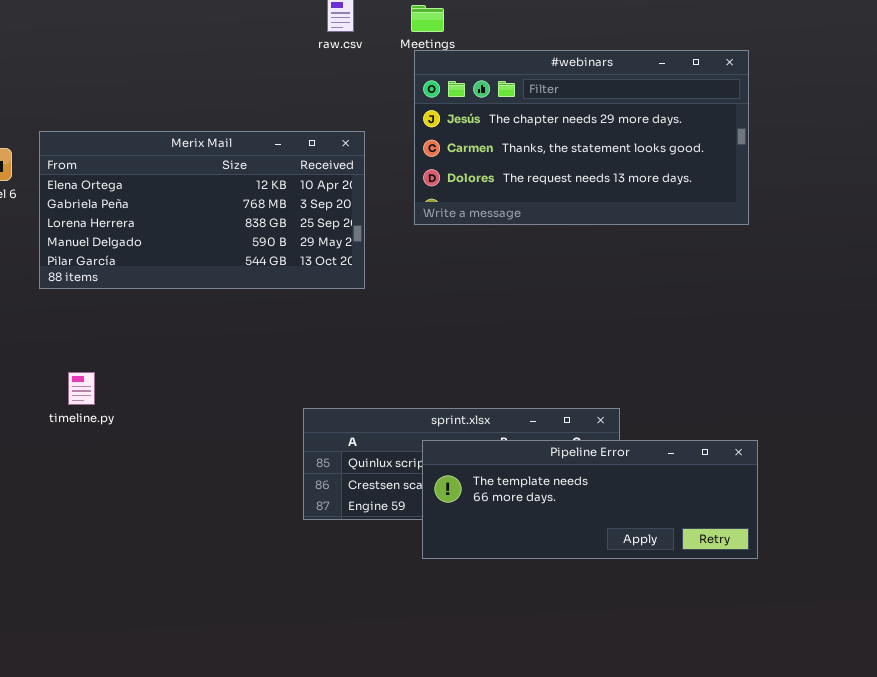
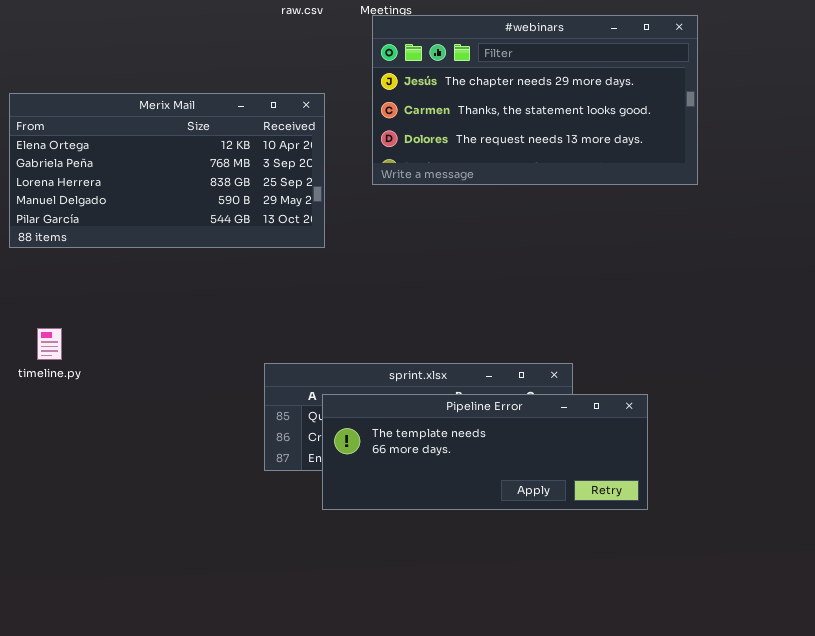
Pipeline Error: [422,440,758,559] -> [322,394,648,510], moved

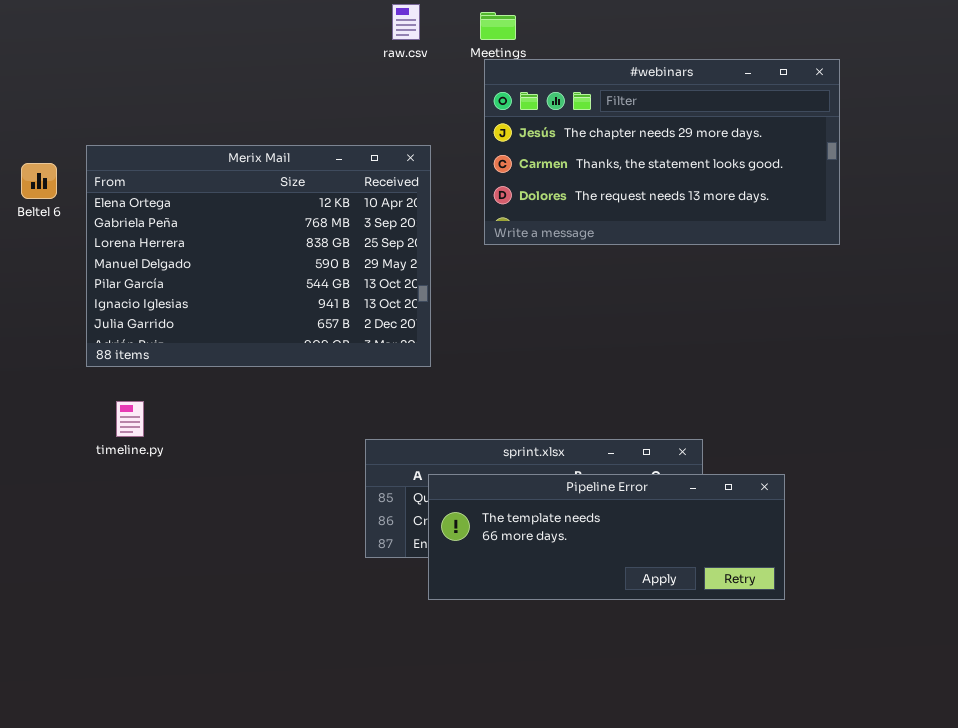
Merix Mail: [9,93,325,248] -> [86,145,431,367], resized

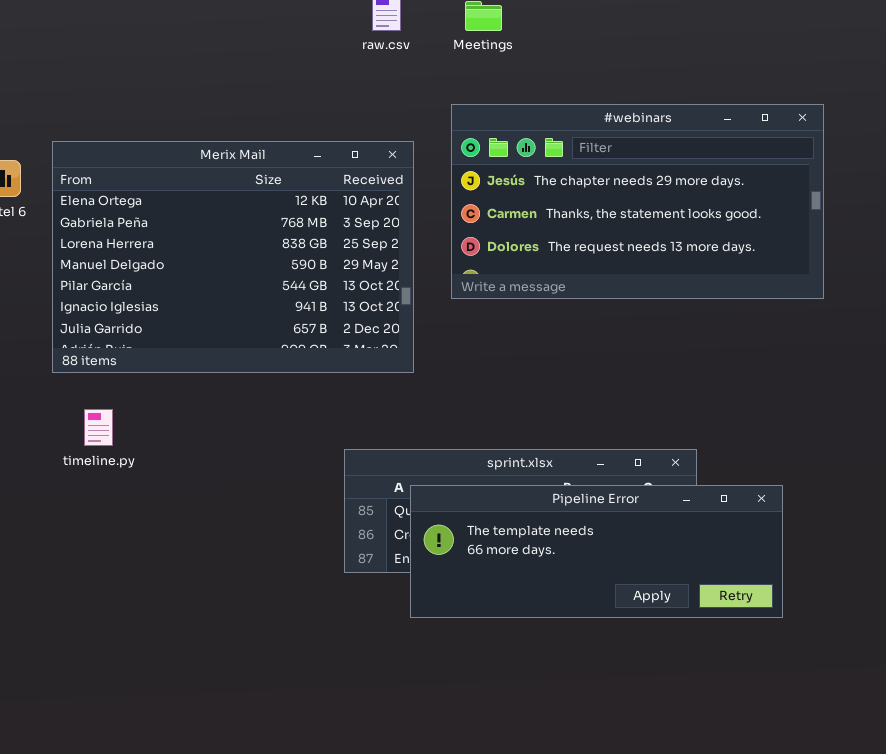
#webinars: [484,59,840,245] -> [451,104,824,299], moved

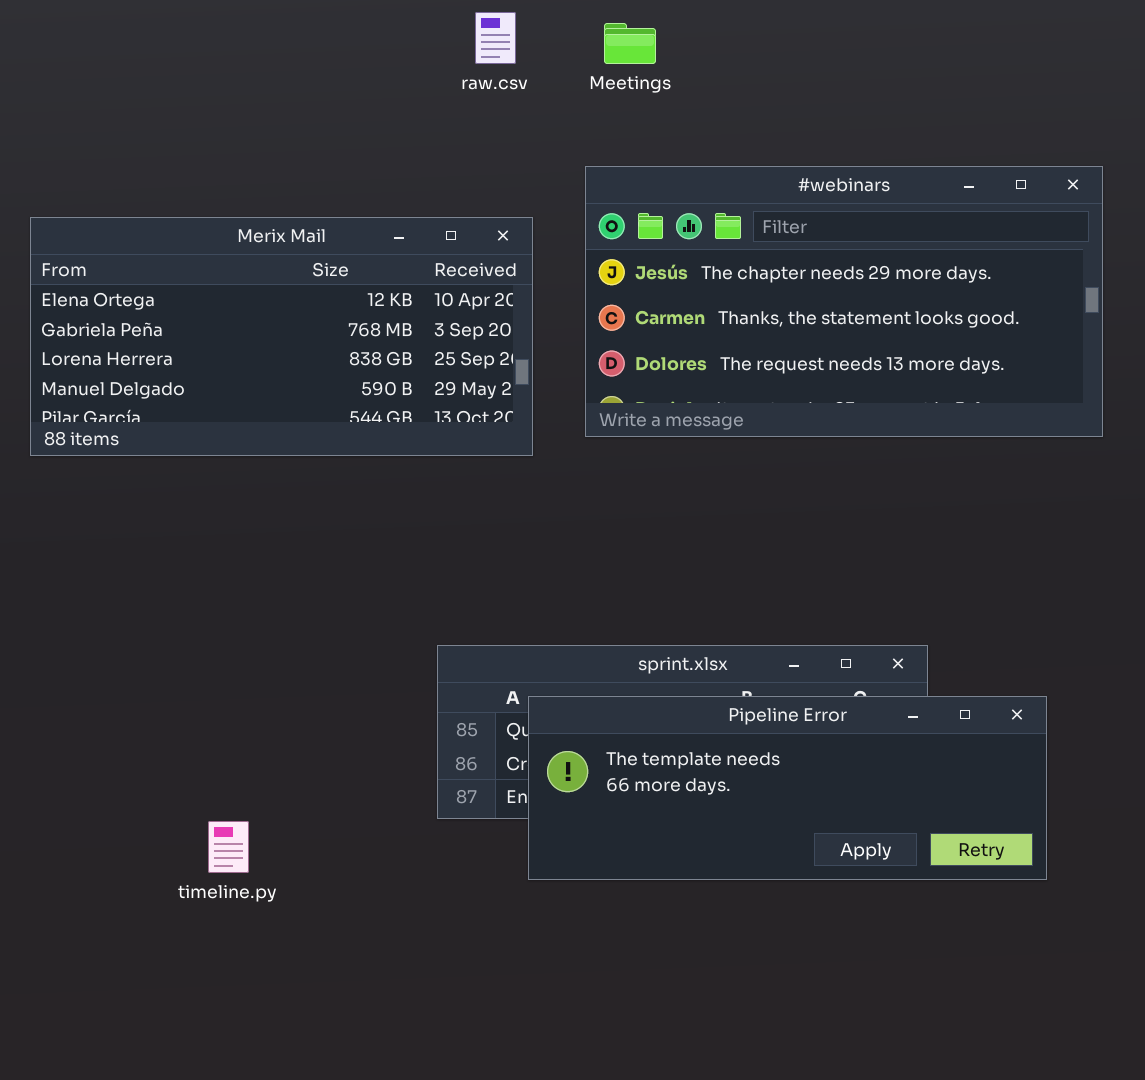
Merix Mail: [52,141,414,373] -> [30,217,533,456], resized
timeline.py: [84,409,113,446] -> [208,821,249,873], moved

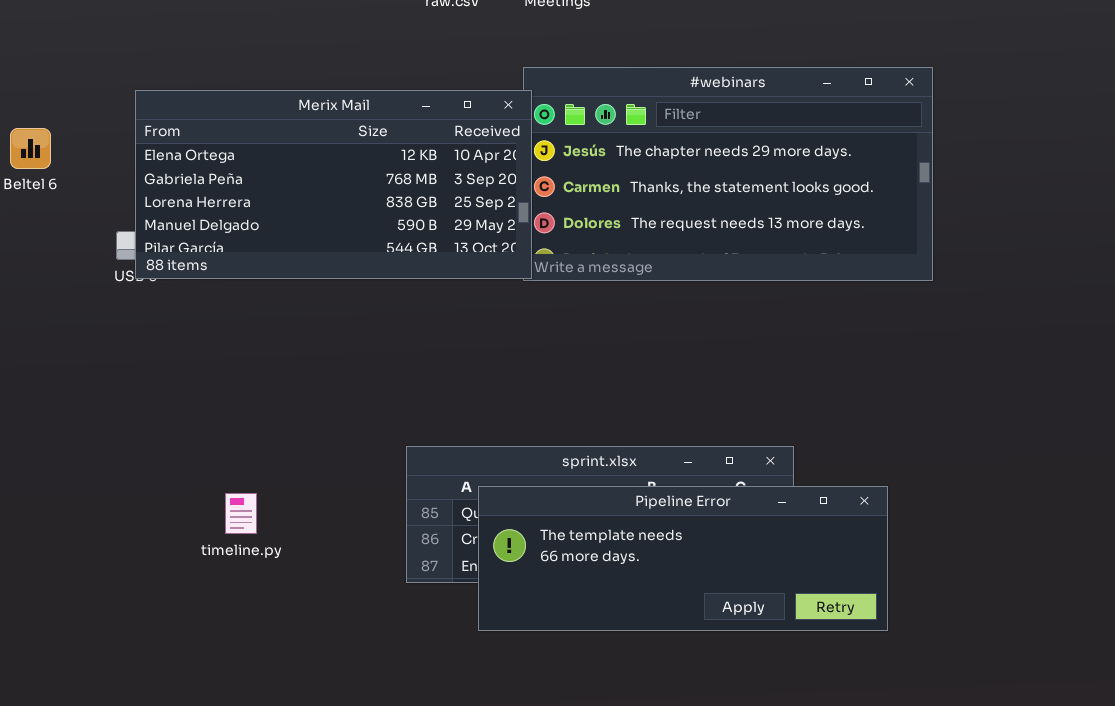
Merix Mail: [30,217,533,456] -> [135,90,532,279], moved
timeline.py: [208,821,249,873] -> [225,493,257,534], moved

